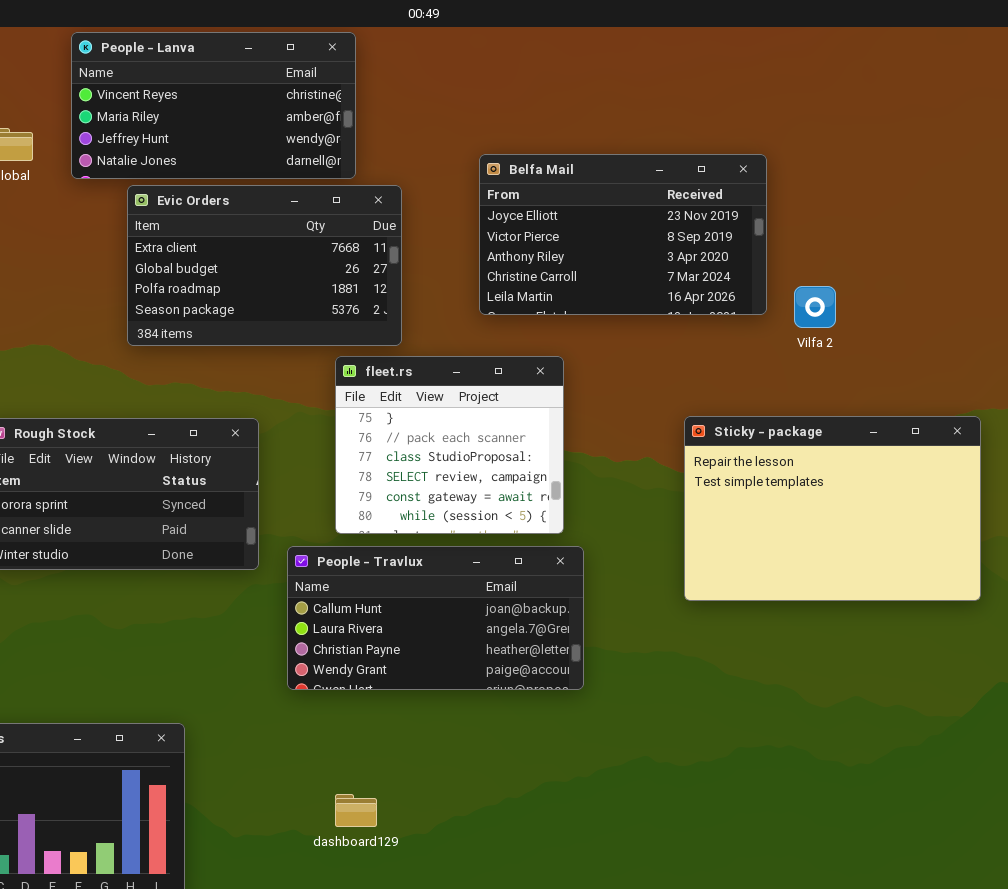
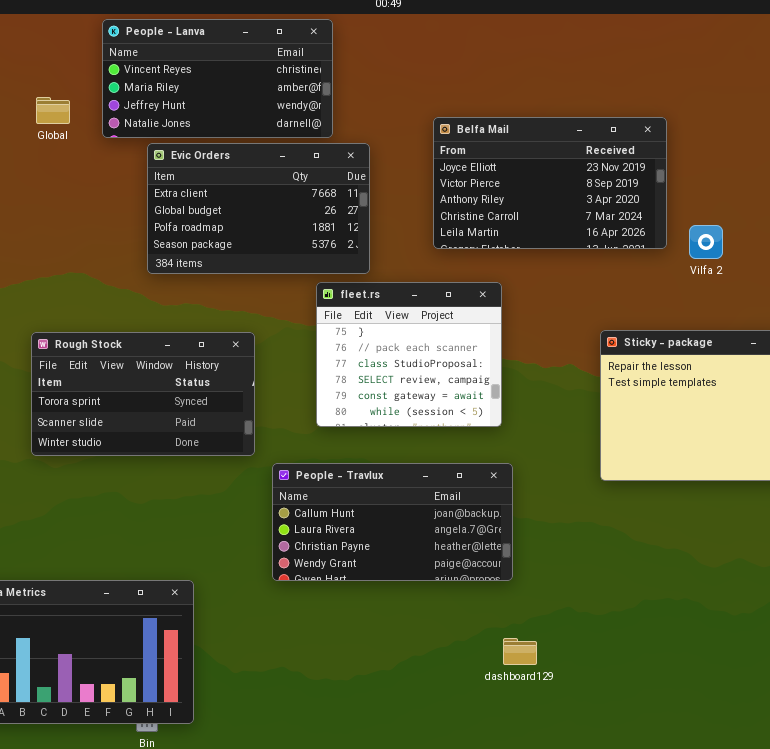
People - Travlux: [287,546,584,690] -> [272,463,513,581], moved
dashboard129: [335,794,377,827] -> [503,638,537,665], moved

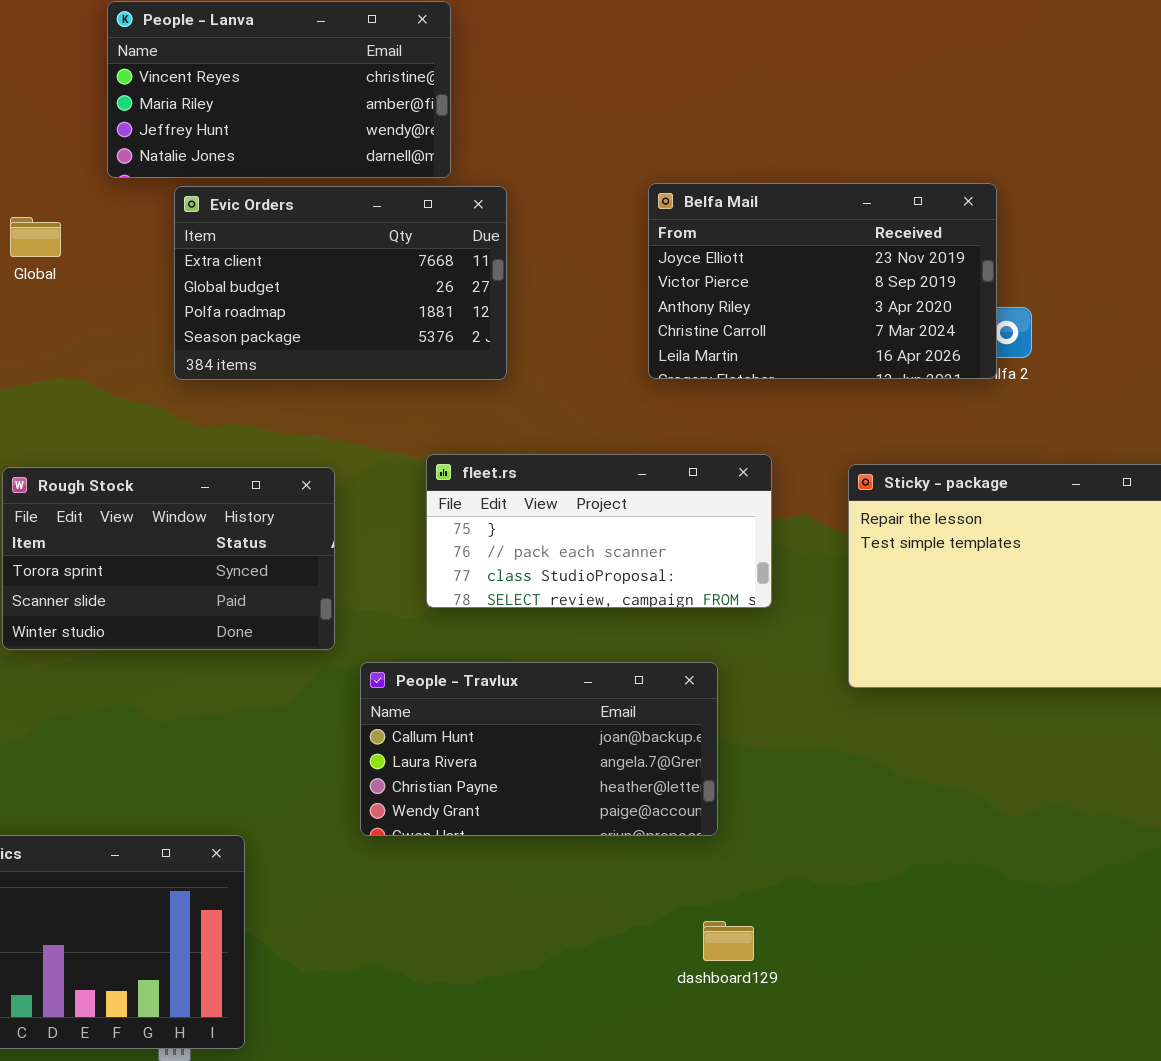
Global: [36,97,70,124] -> [10,217,61,257], moved
Belfa Mail: [433,117,667,249] -> [648,183,997,379], moved
fleet.rs: [316,282,502,427] -> [426,454,772,608], resized

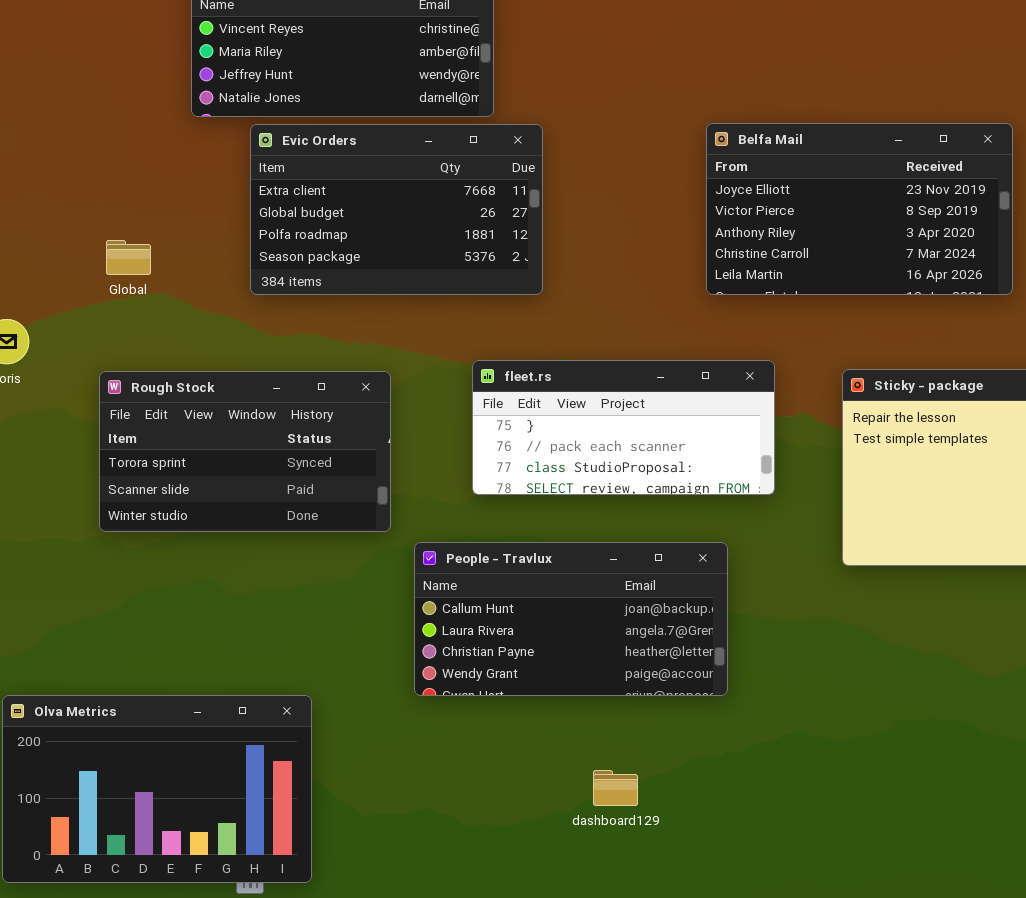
Belfa Mail: [648,183,997,379] -> [706,123,1013,295], moved
Global: [10,217,61,257] -> [106,240,151,275], moved
dashboard129: [703,921,754,961] -> [593,770,638,806], moved

